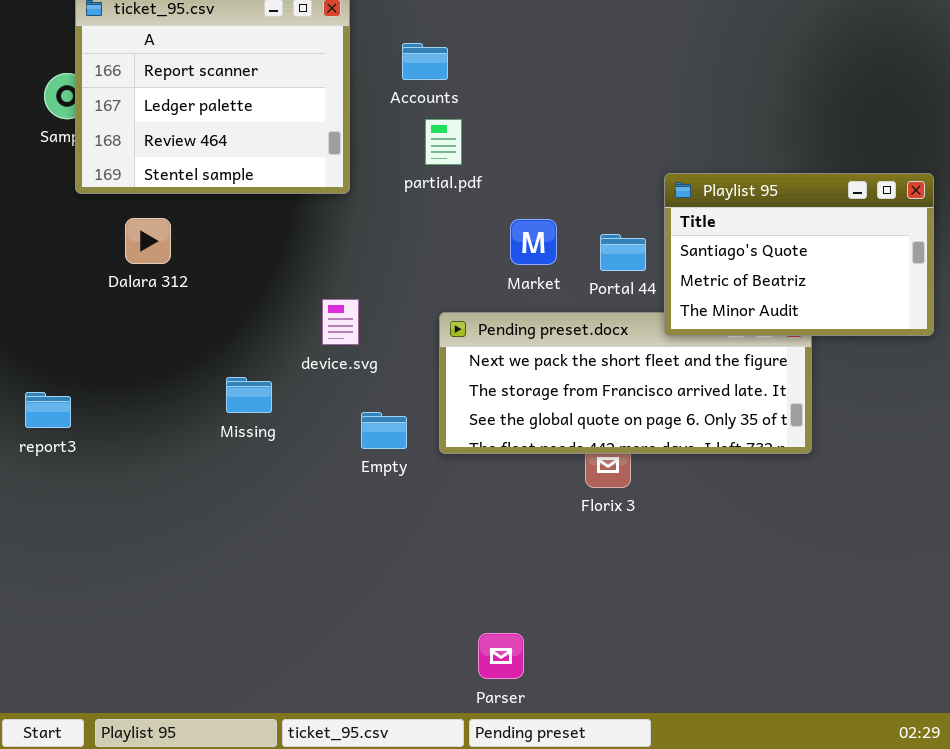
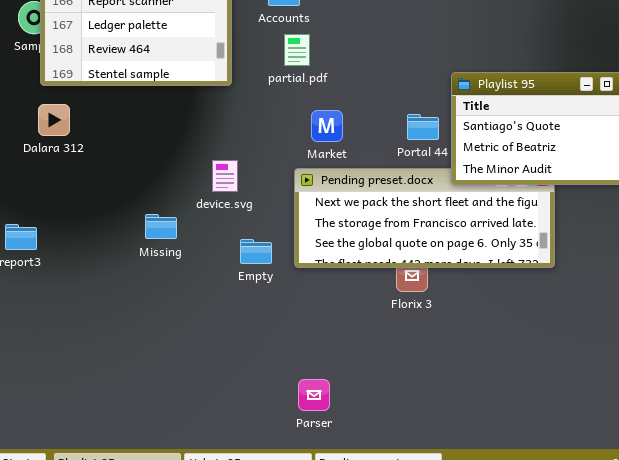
Dalara 312: [125,218,171,264] -> [38,104,70,136], moved
Market: [510,219,557,265] -> [311,110,343,142], moved
Parser: [478,633,524,679] -> [298,379,330,411], moved

